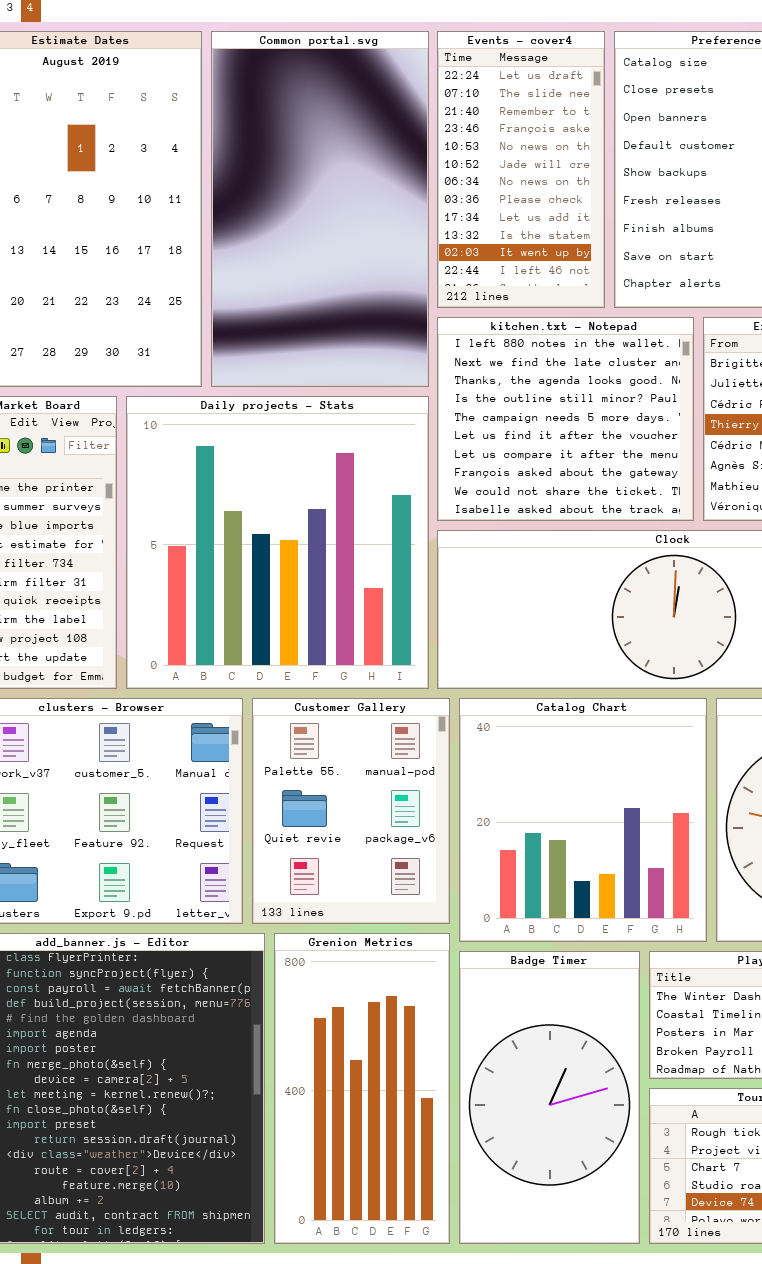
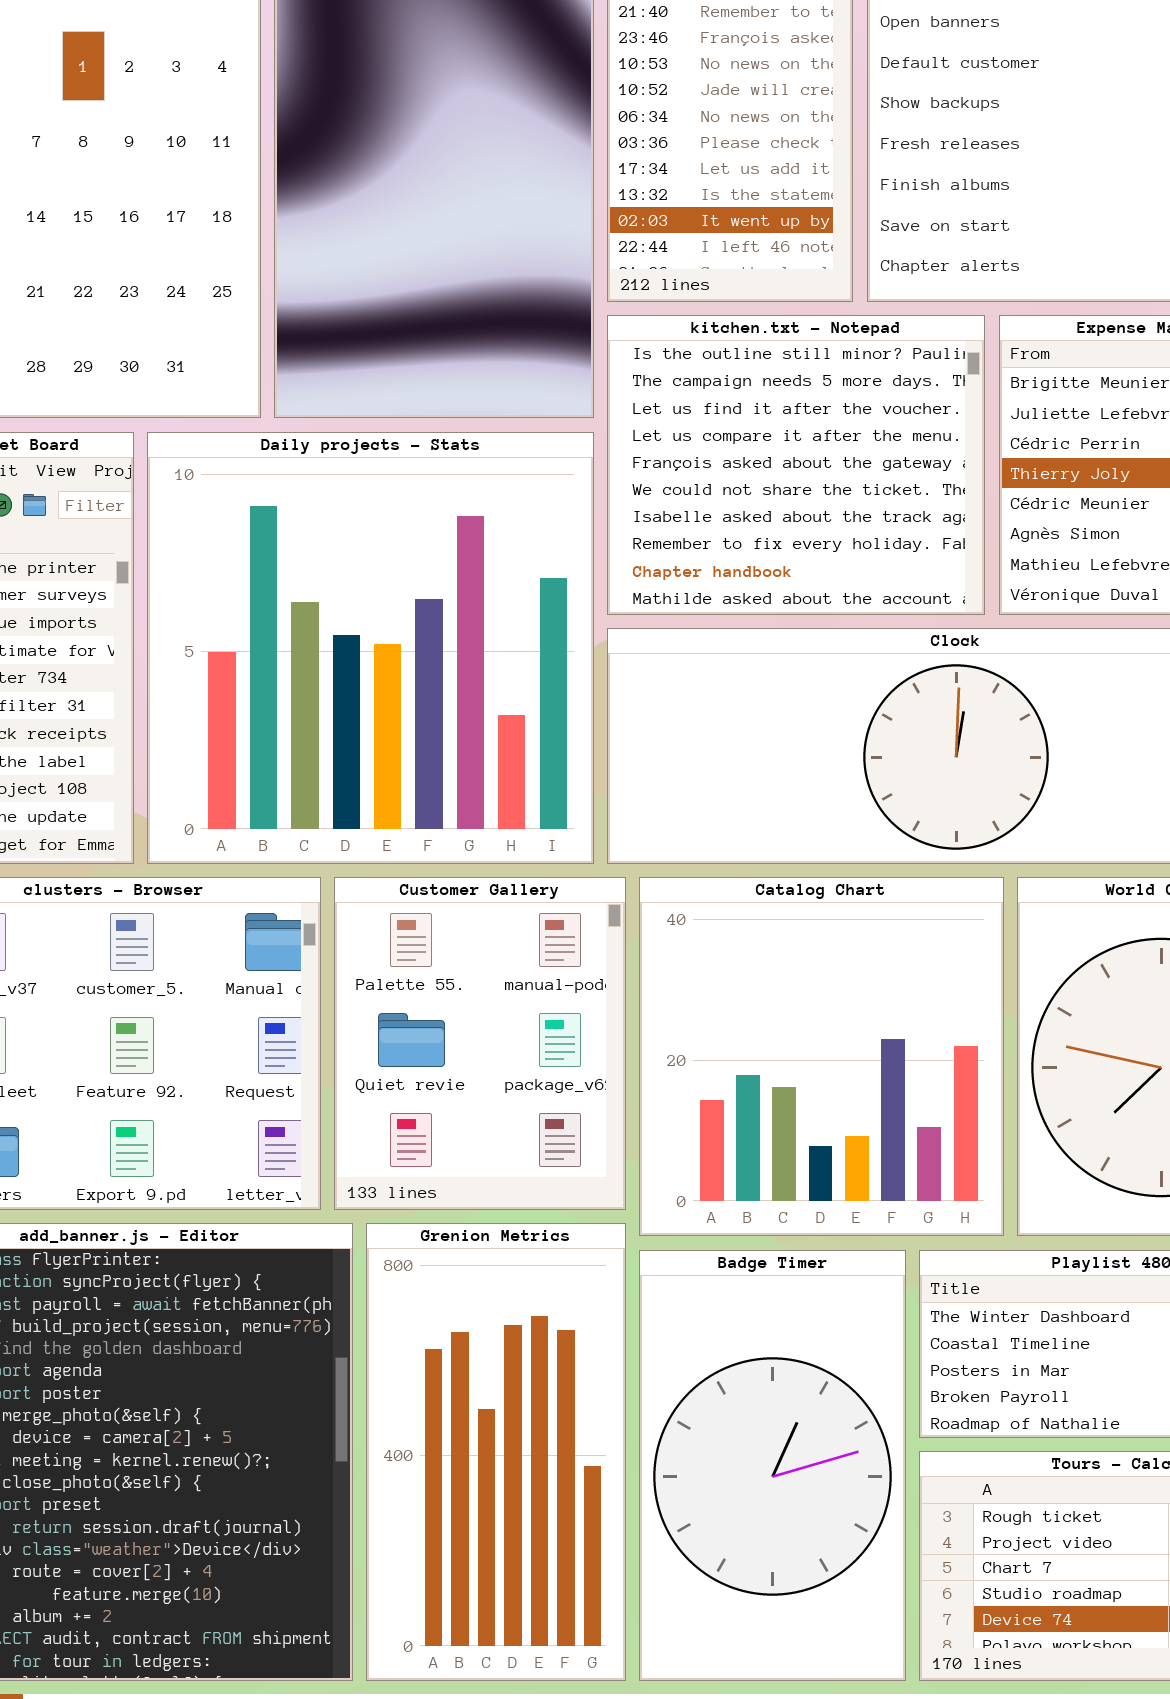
kitchen.txt - Notepad: [437,317,694,521] -> [607,315,985,615], scrolled down 3 rows

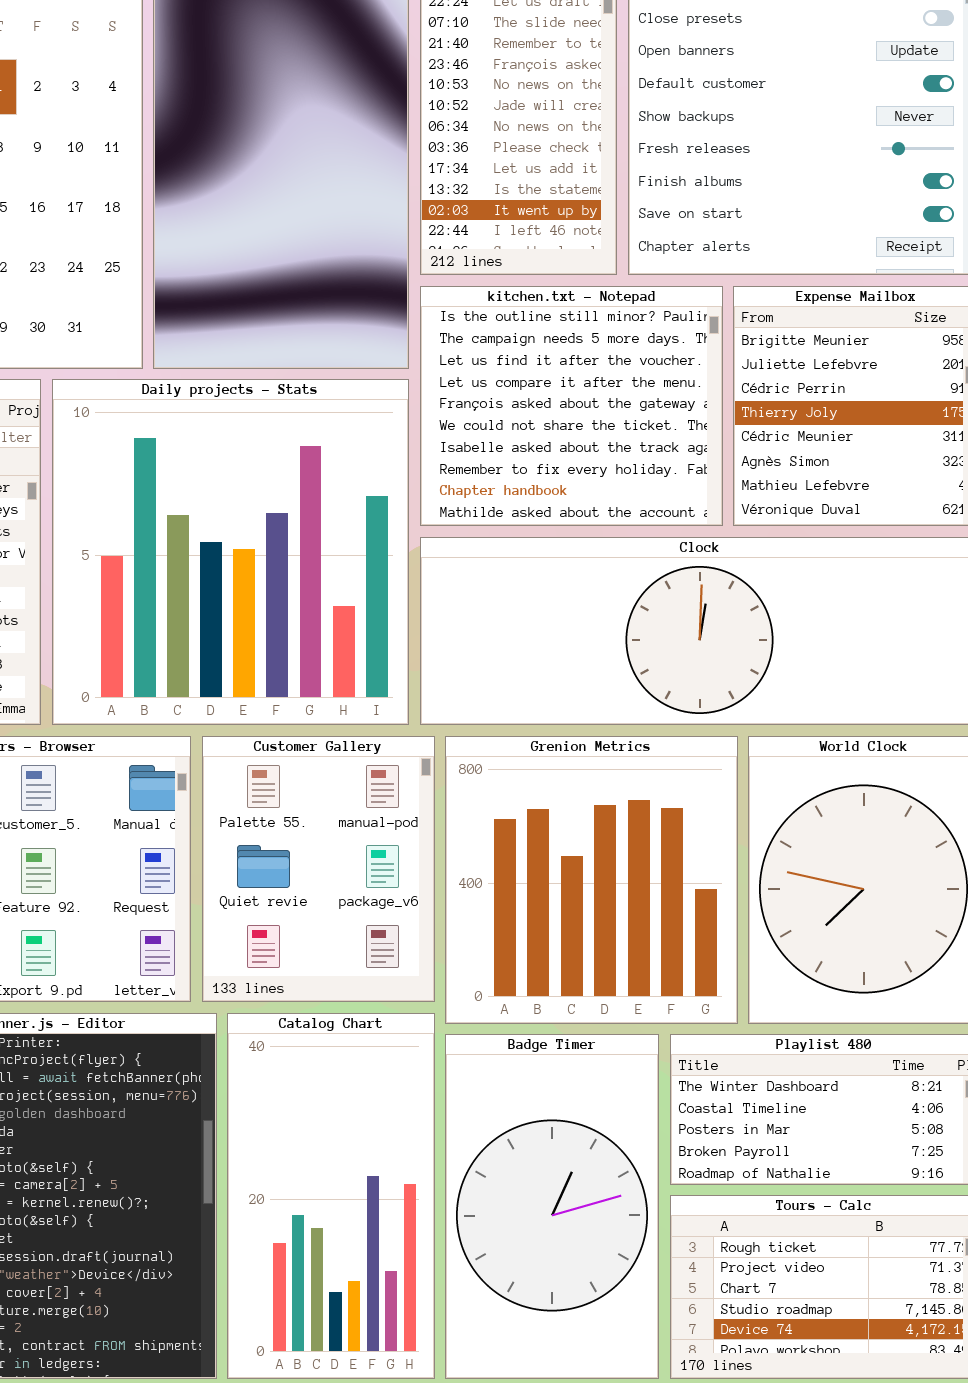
Catalog Chart: [639,877,1004,1236] -> [227,1013,435,1379], moved, resized
Grenion Metrics: [366,1223,626,1681] -> [445,736,738,1024], moved, resized

